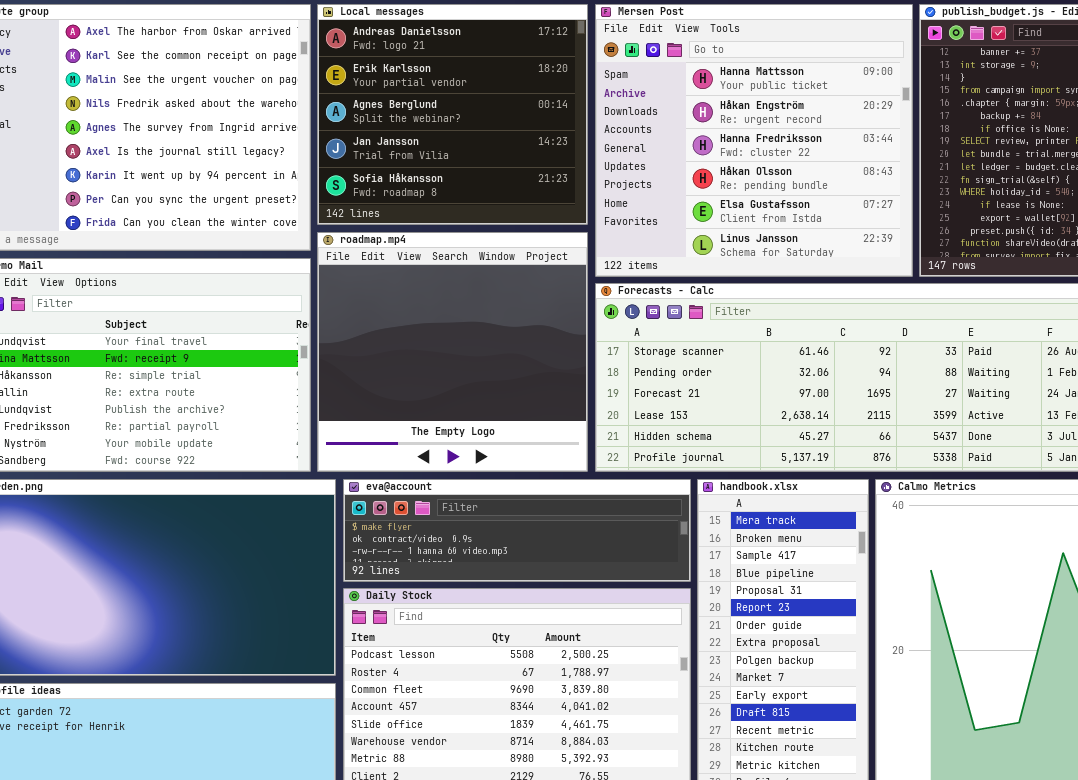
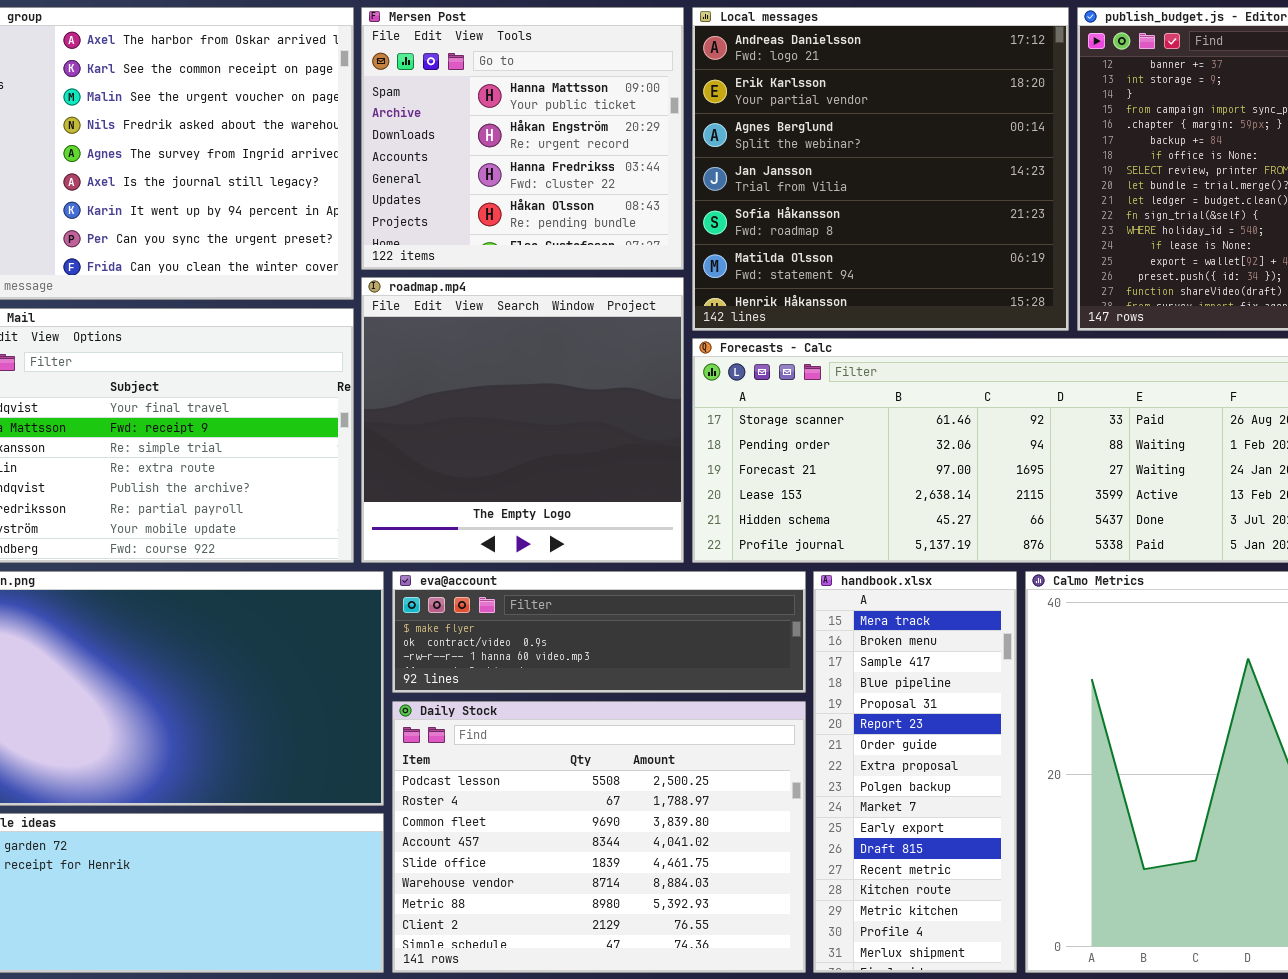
Local messages: [317,4,588,225] -> [692,7,1069,331], moved, resized
Mersen Post: [595,4,913,277] -> [361,7,684,270], moved, resized

